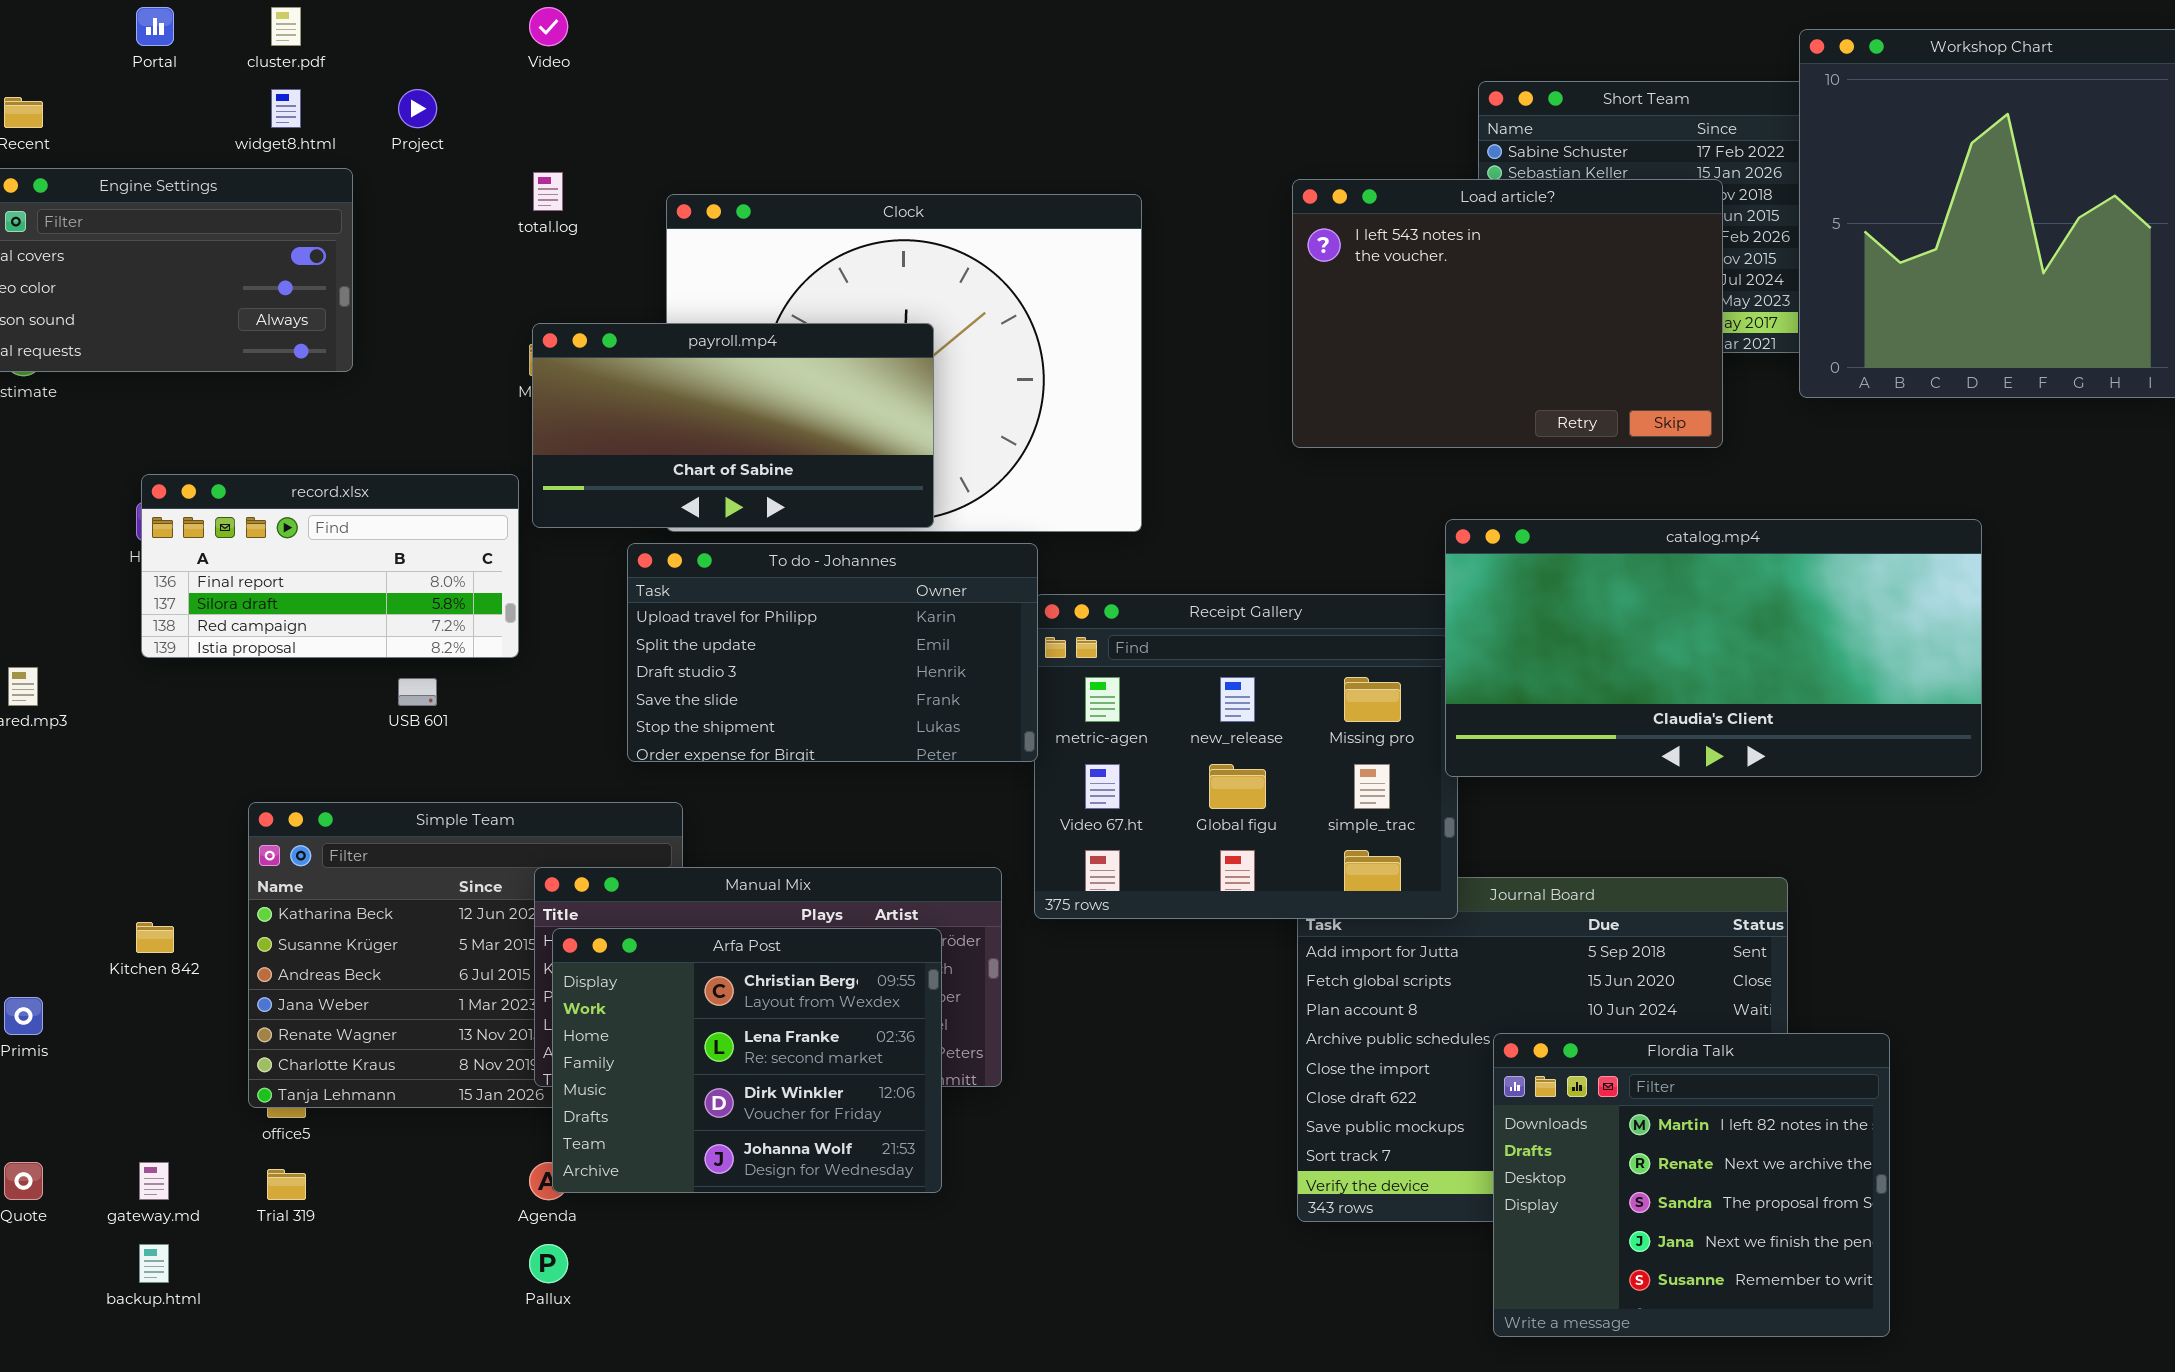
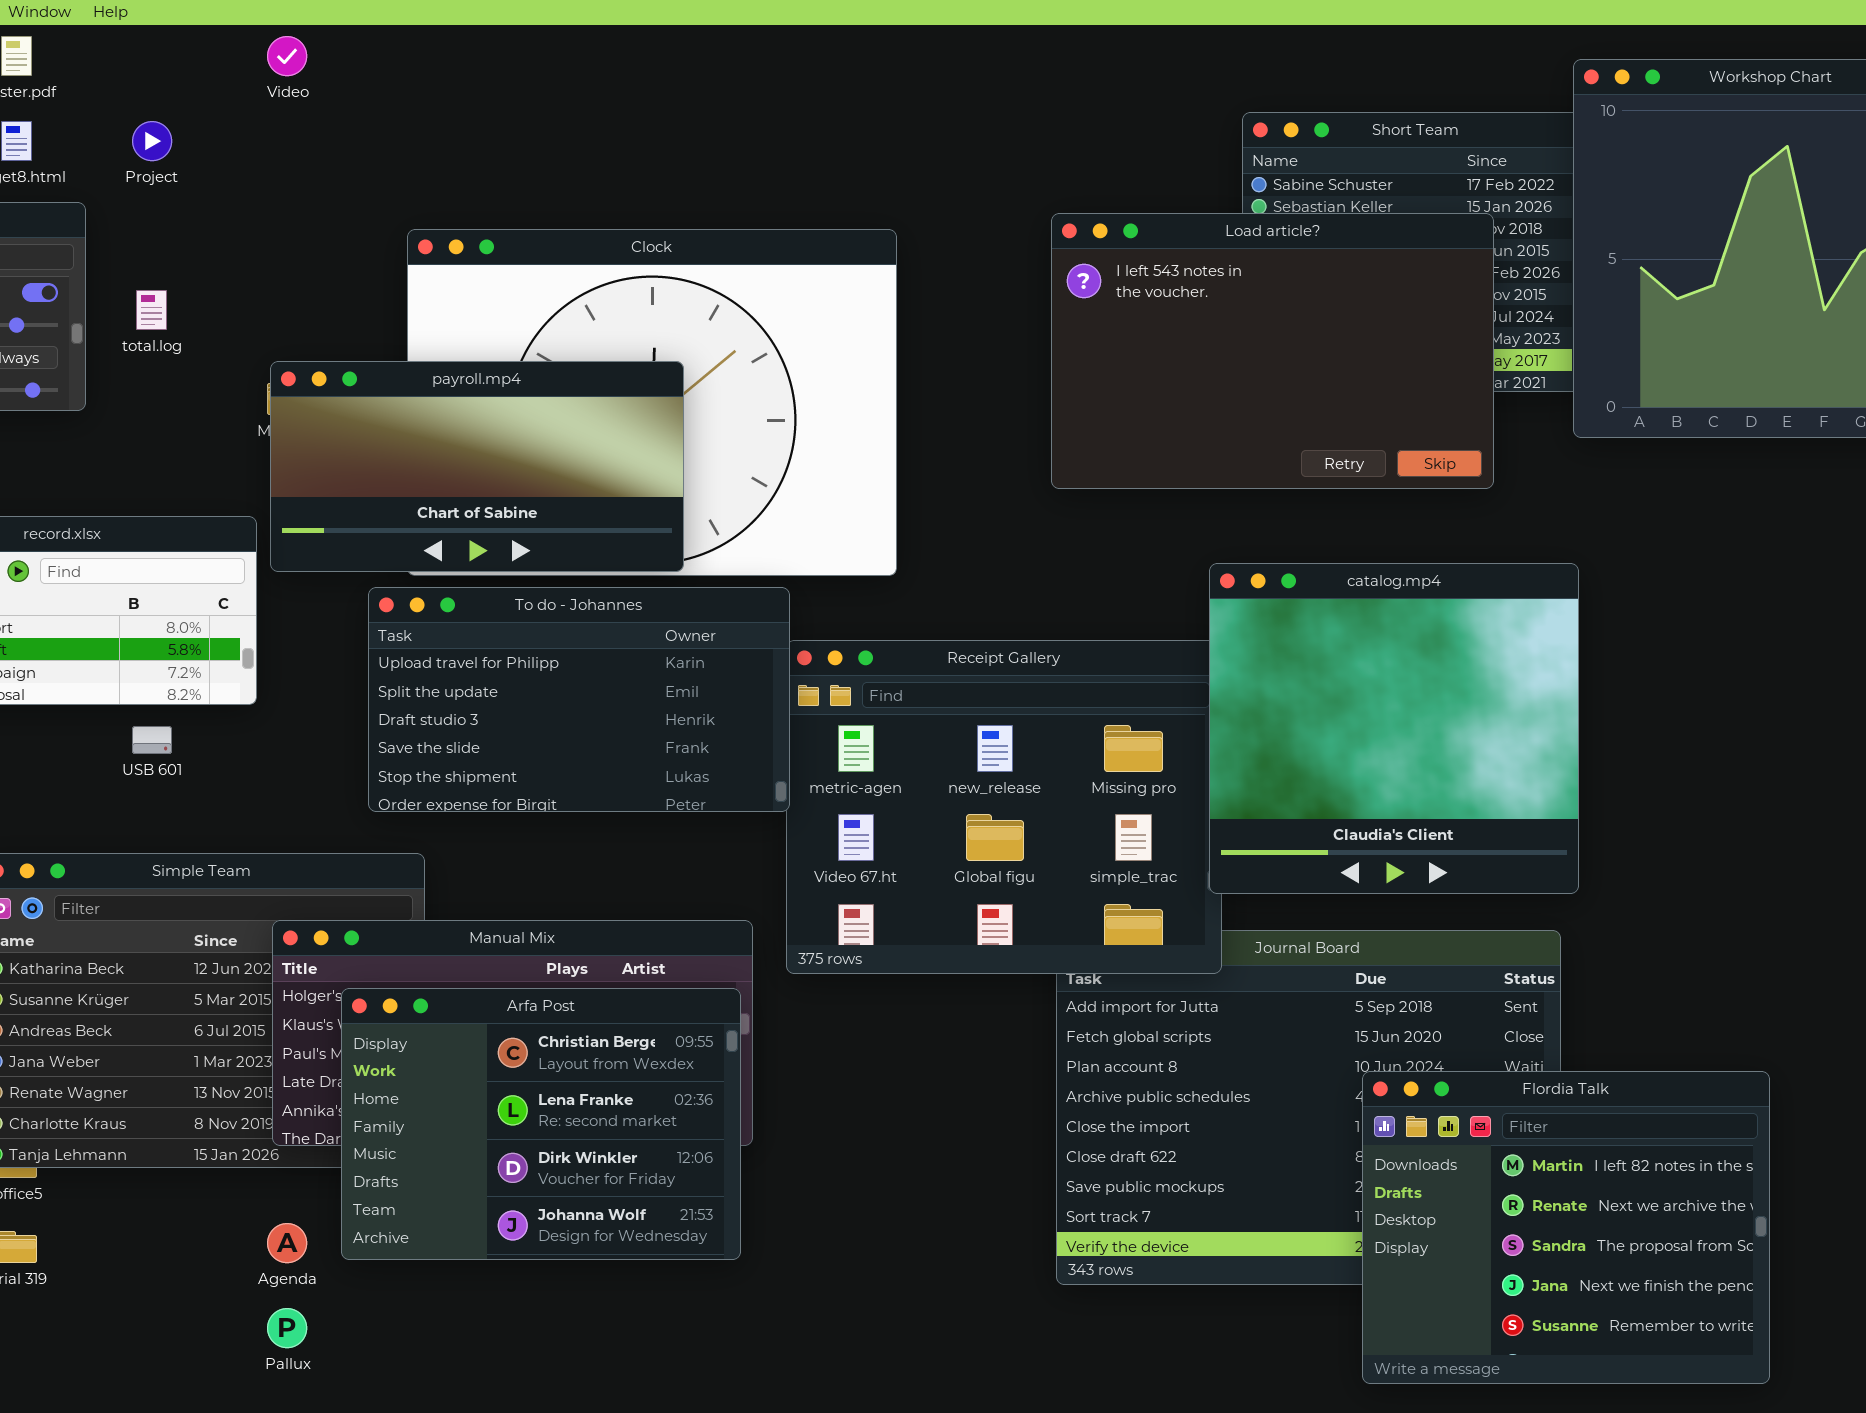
total.log: [533,172,563,211] -> [136,290,167,330], moved
catalog.mp4: [1445,519,1982,777] -> [1209,563,1579,894], resized
Arfa Post: [552,928,942,1193] -> [341,988,741,1260], moved
Flordia Talk: [1493,1033,1890,1337] -> [1362,1071,1770,1384], moved

